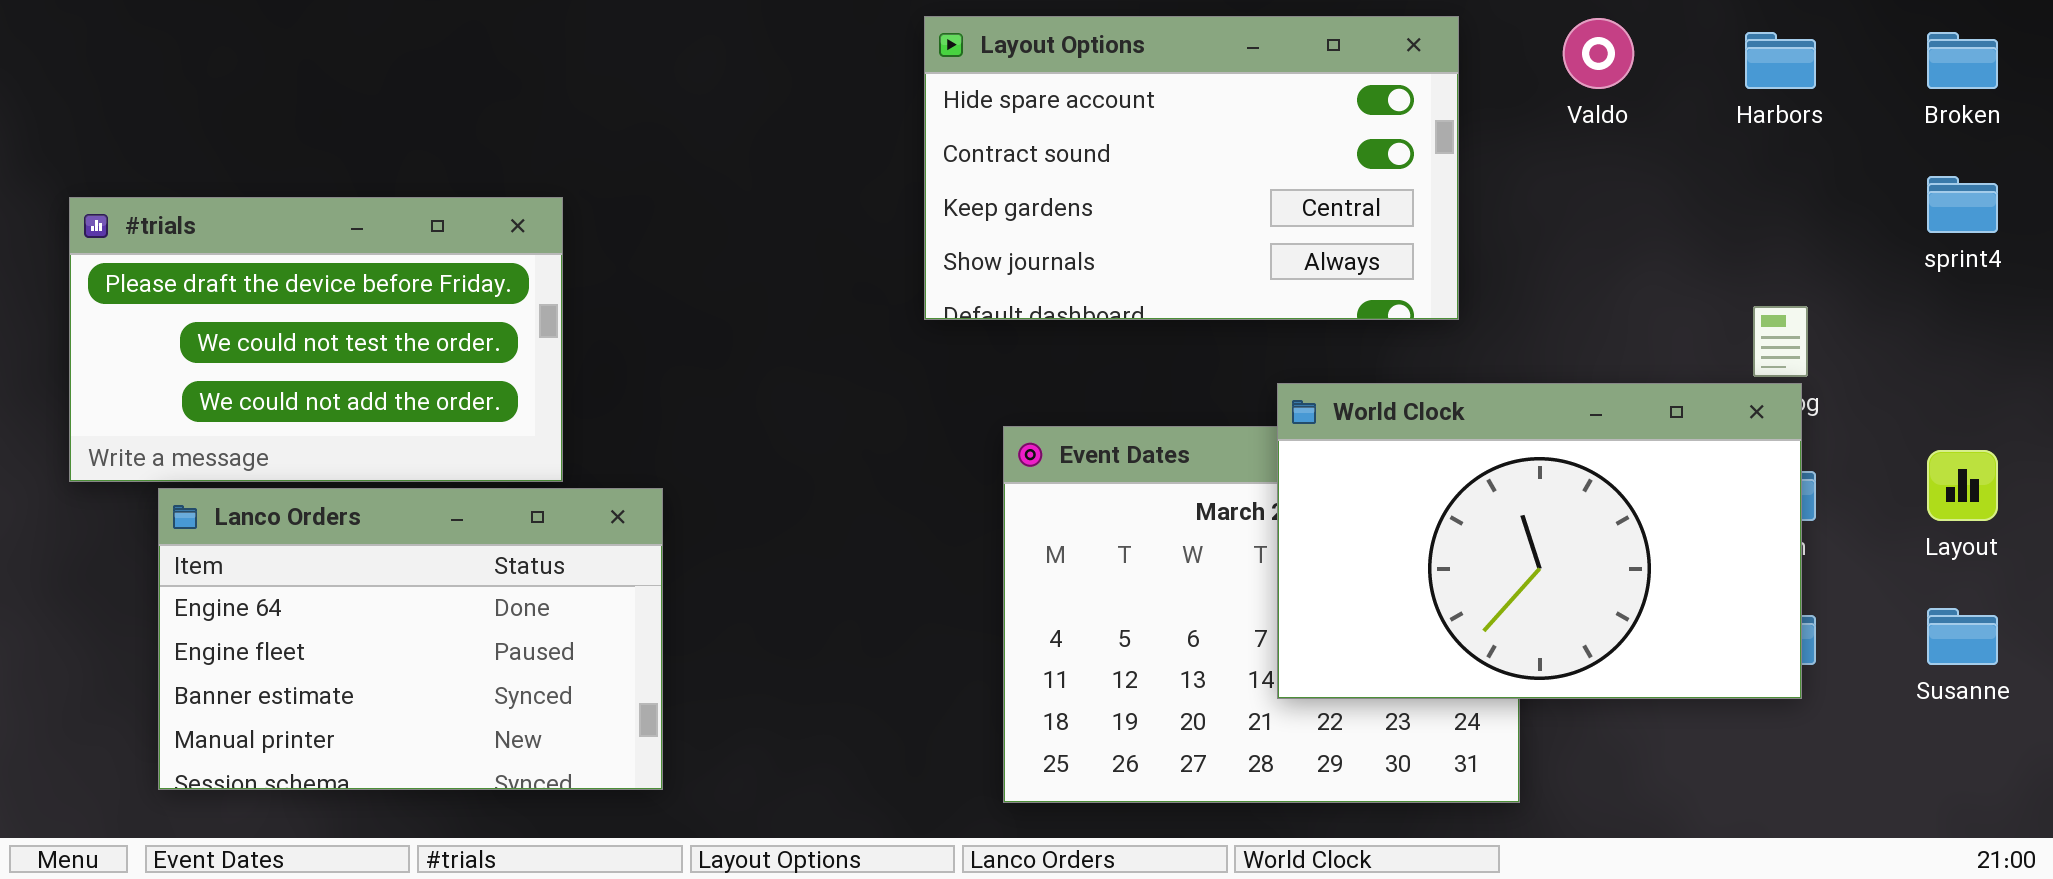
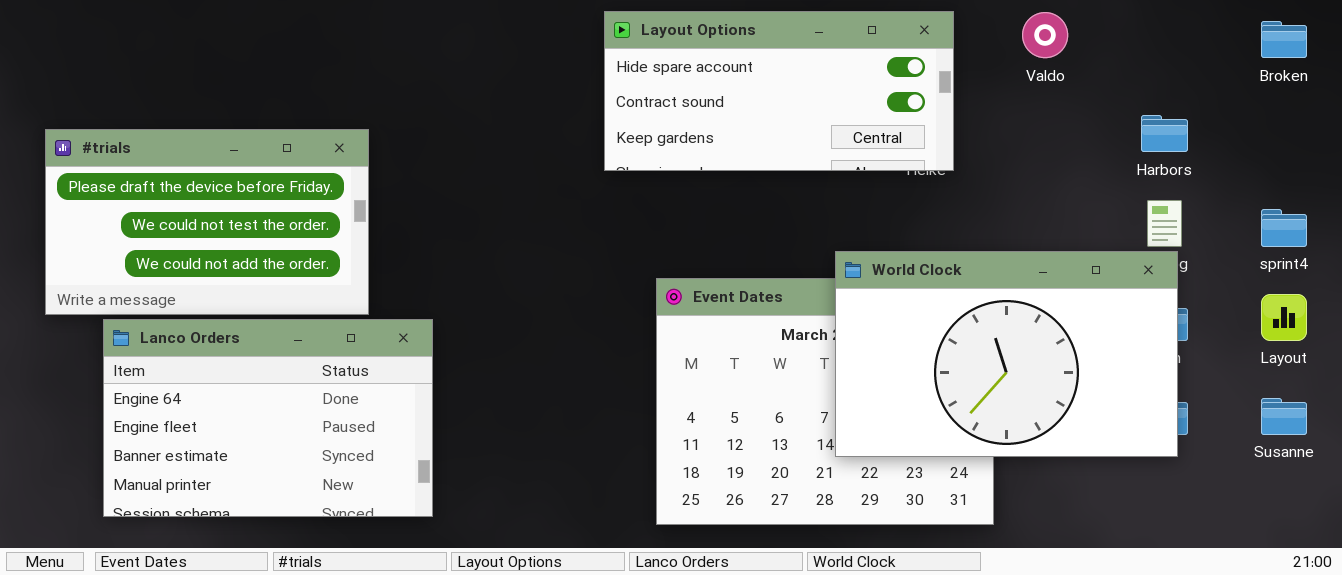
Layout Options: [924,16,1459,320] -> [604,11,954,171], resized
Harbors: [1745,32,1816,89] -> [1141,115,1188,152], moved
sprint4: [1927,176,1998,233] -> [1261,209,1307,247], moved

